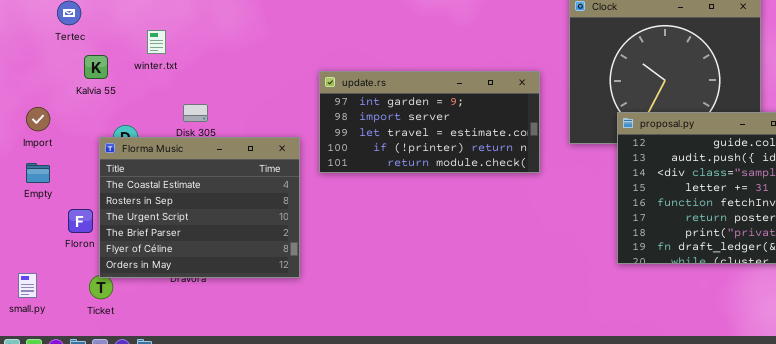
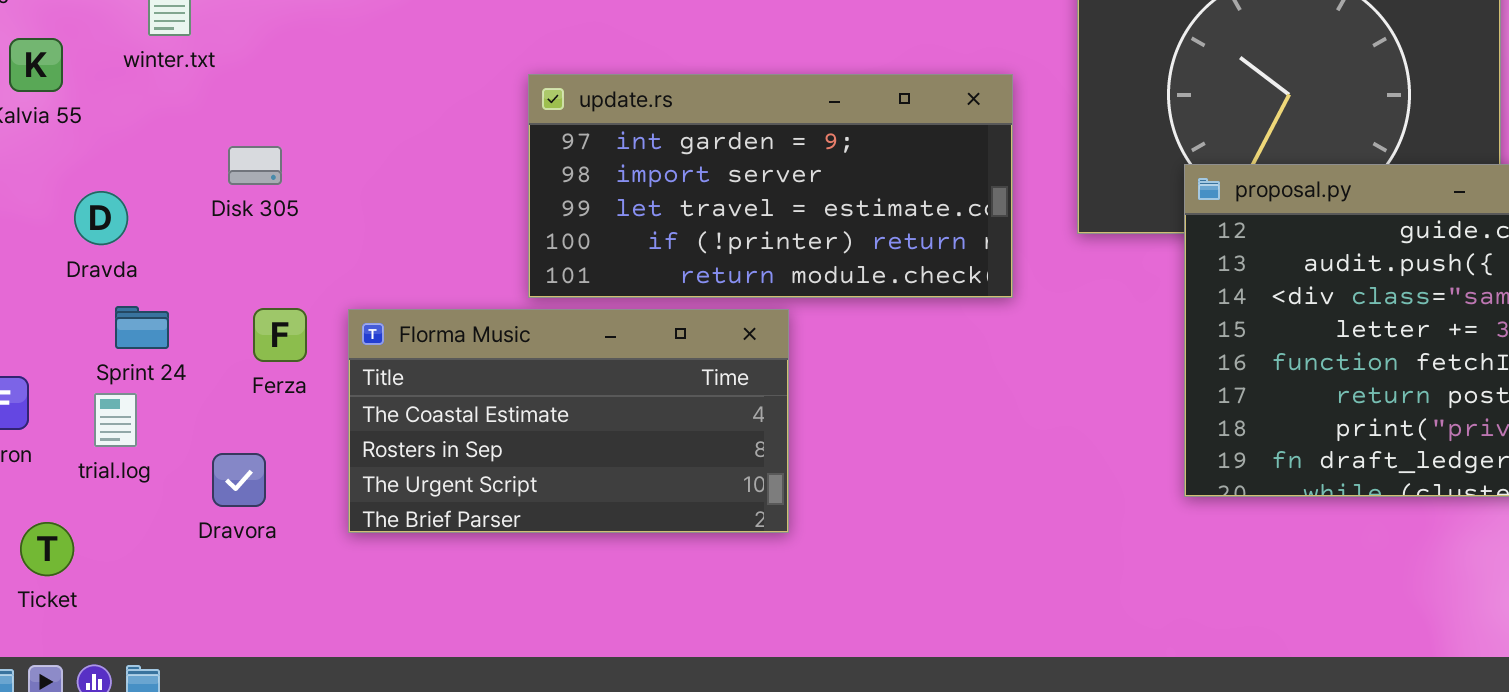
Florma Music: [99,137,300,278] -> [348,309,789,533], moved, resized

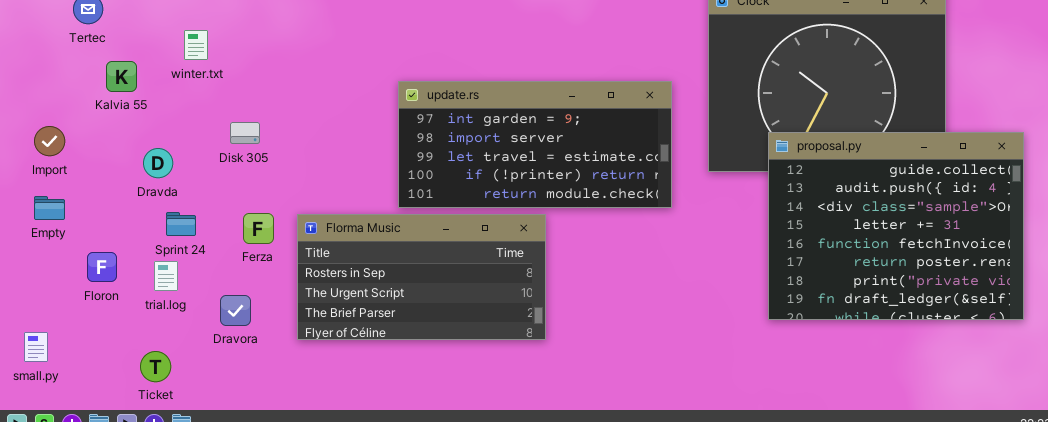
Florma Music: [348,309,789,533] -> [297,214,546,340], scrolled down 1 row
Ticket: [20,522,74,576] -> [140,351,171,382], moved

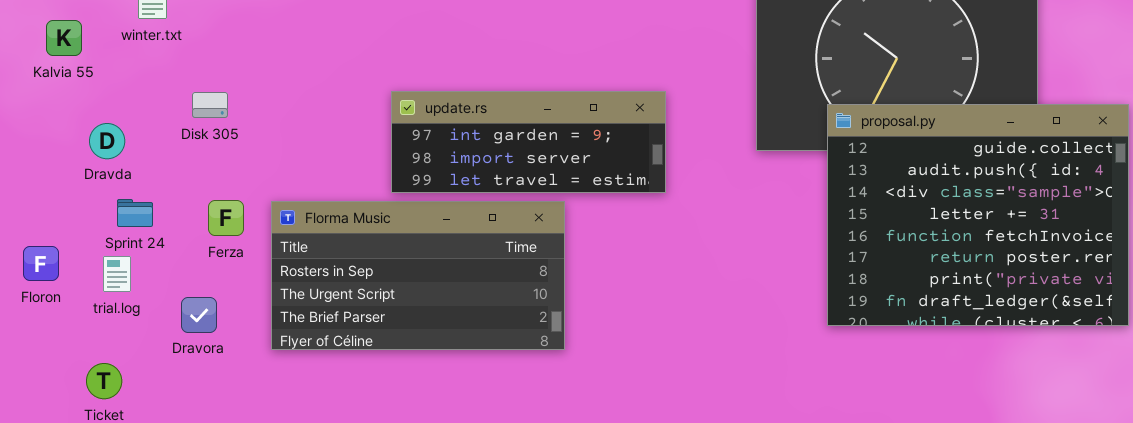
update.rs: [398,81,672,208] -> [391,91,666,193], resized

